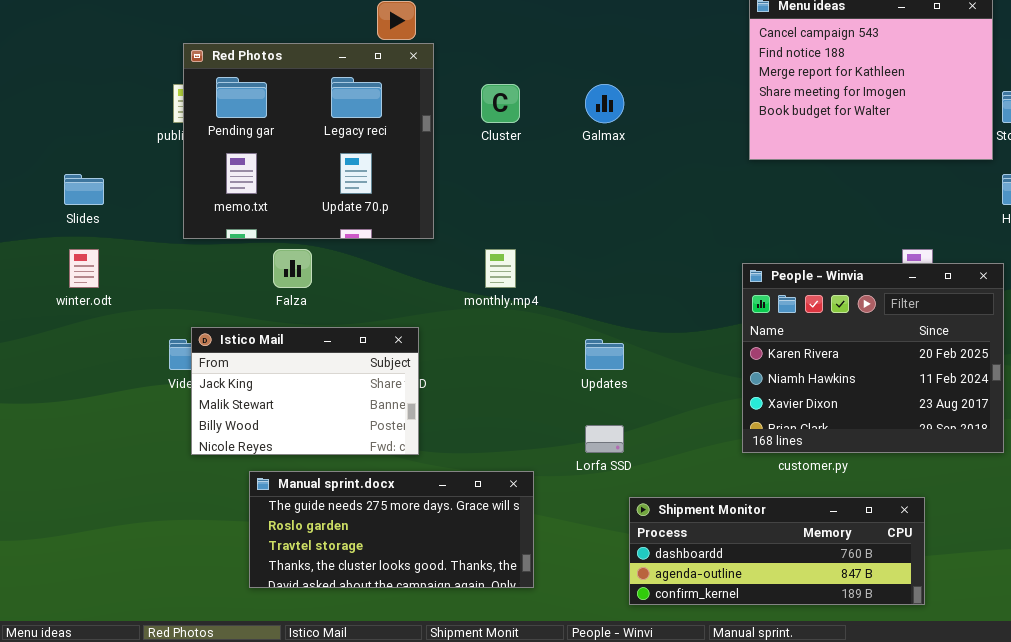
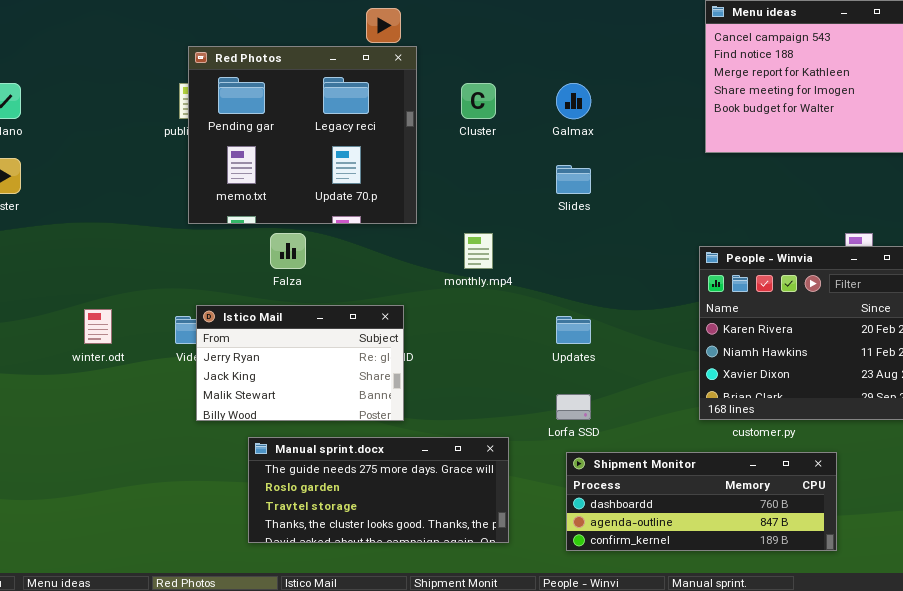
Slides: [64,174,104,205] -> [556,165,591,194], moved
winter.odt: [69,249,99,288] -> [84,309,112,344], moved
Istico Mail: [191,327,419,455] -> [196,305,404,421], scrolled up 1 row
Shipment Monitor: [629,497,925,605] -> [566,452,837,551], moved

